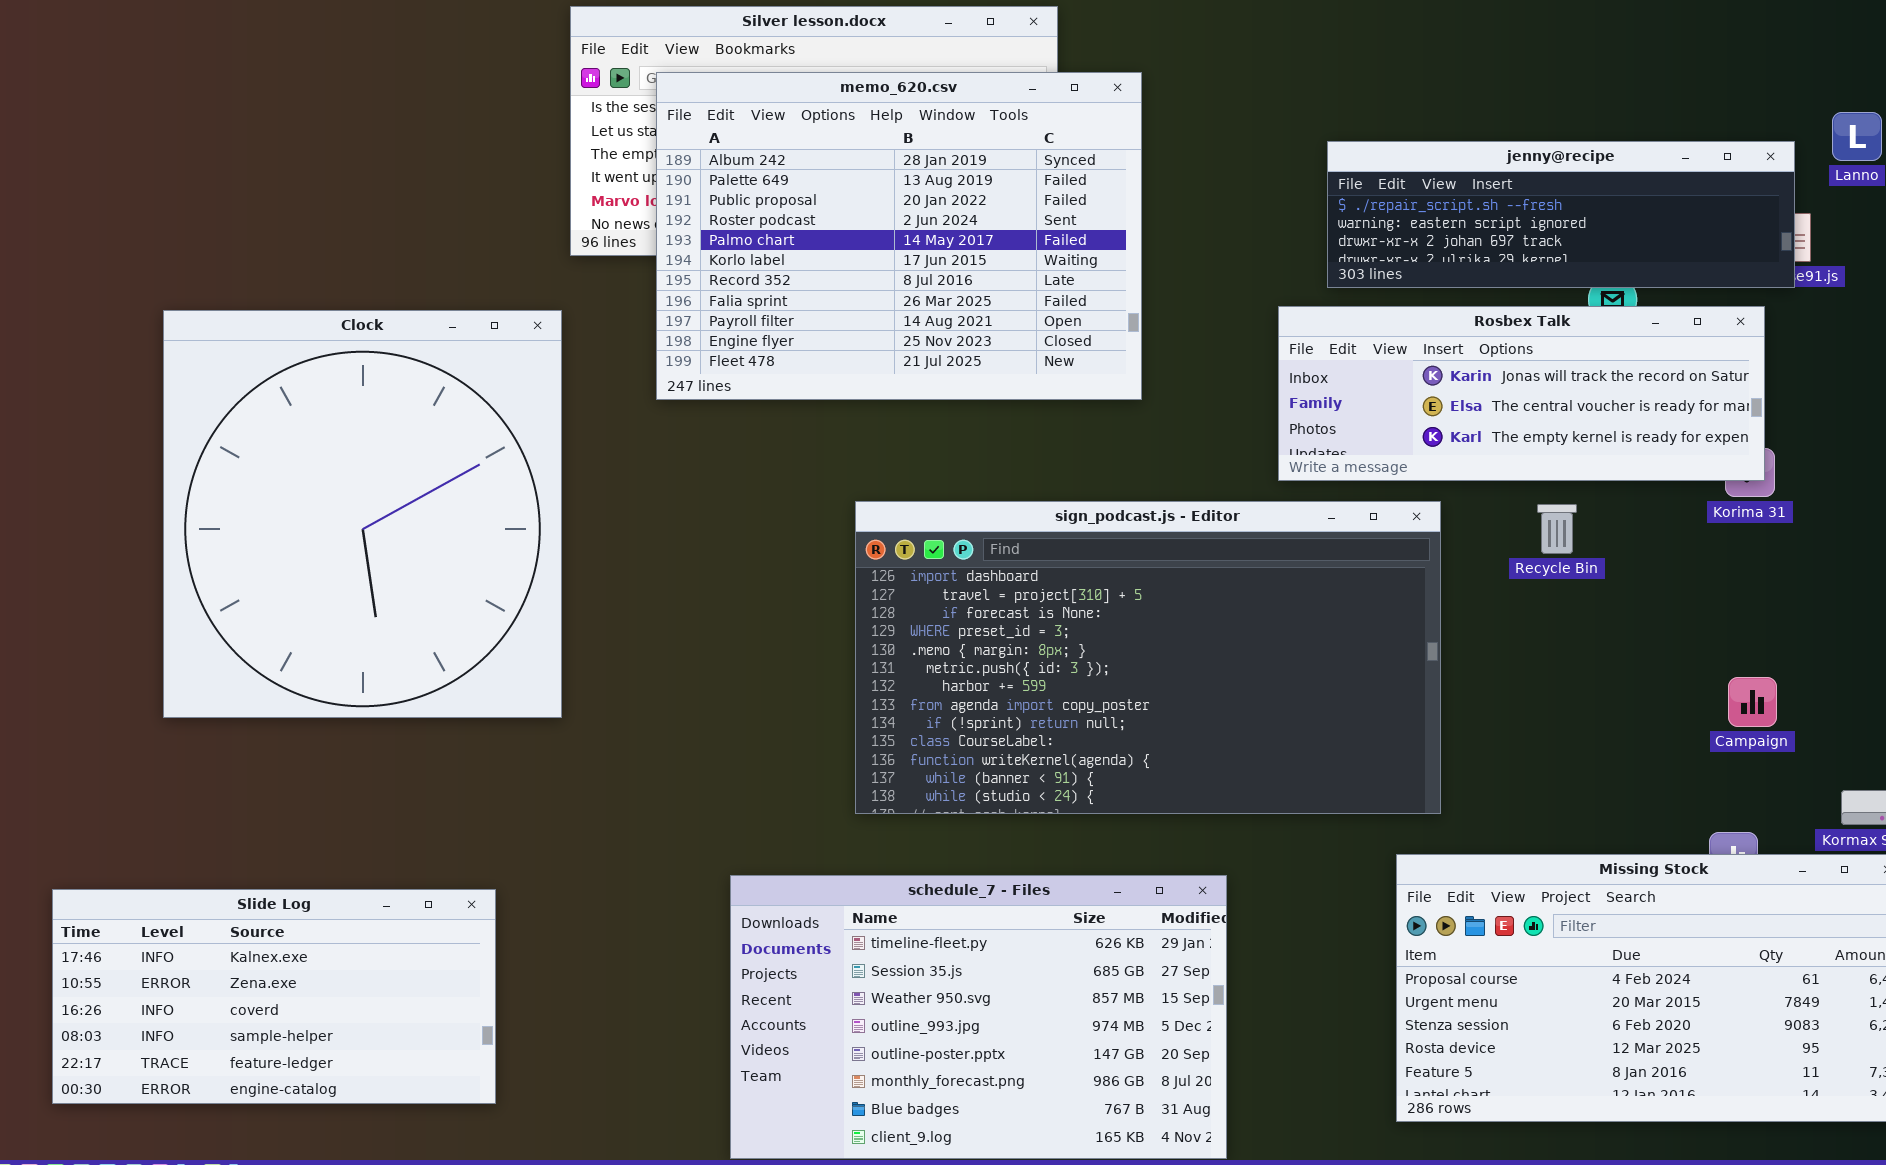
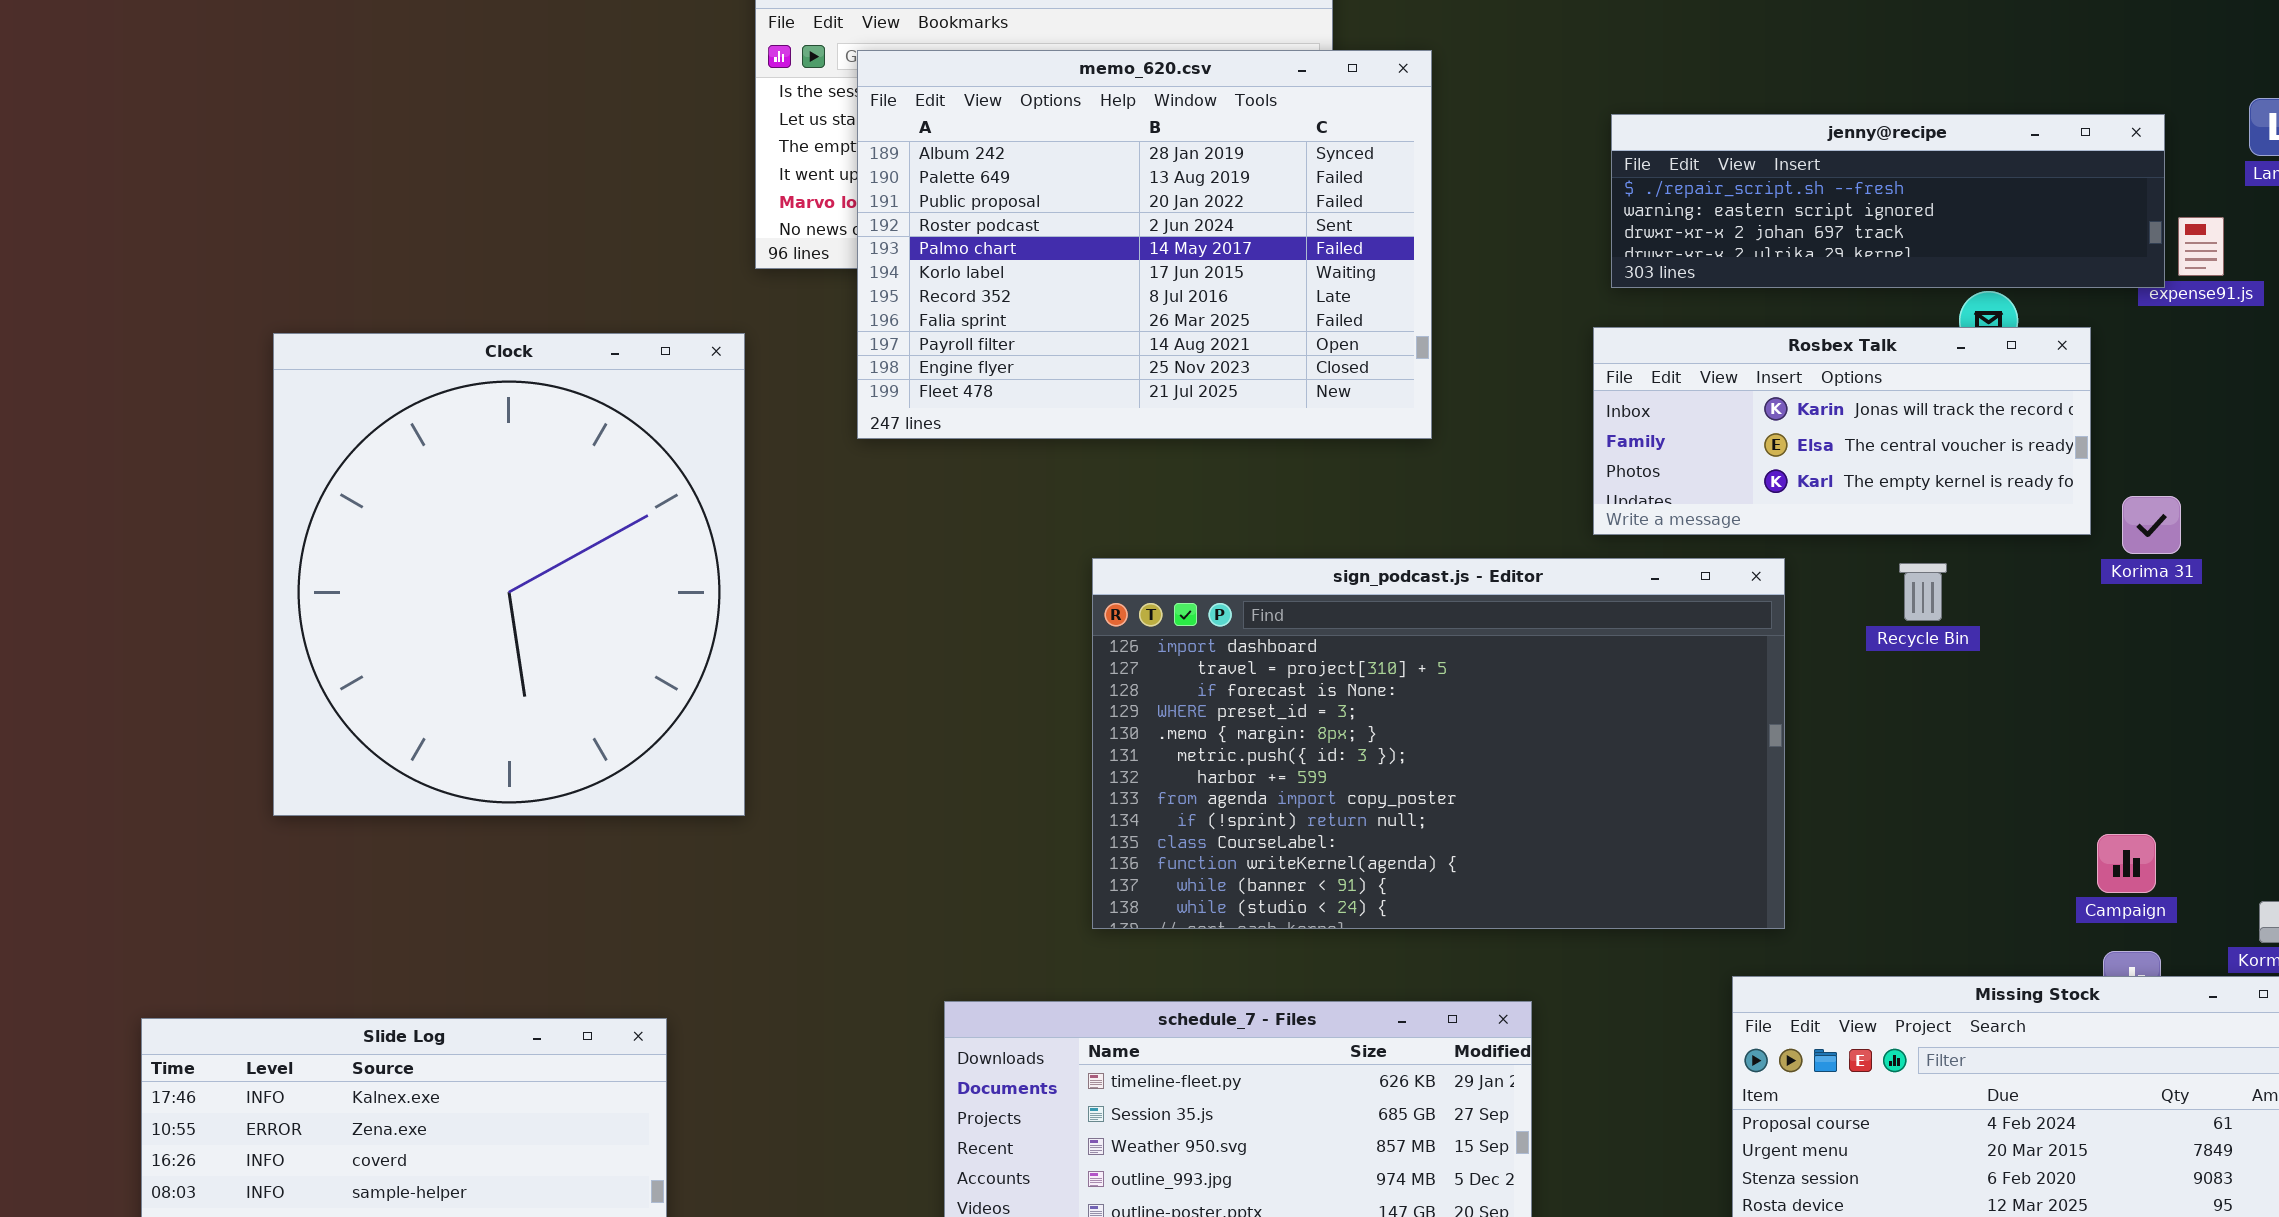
jenny@recipe: [1327,141,1795,288] -> [1611,114,2165,288], moved
Rosbex Talk: [1278,306,1765,481] -> [1593,327,2091,535], resized
Campaign: [1728,677,1777,727] -> [2097,834,2156,893], moved

